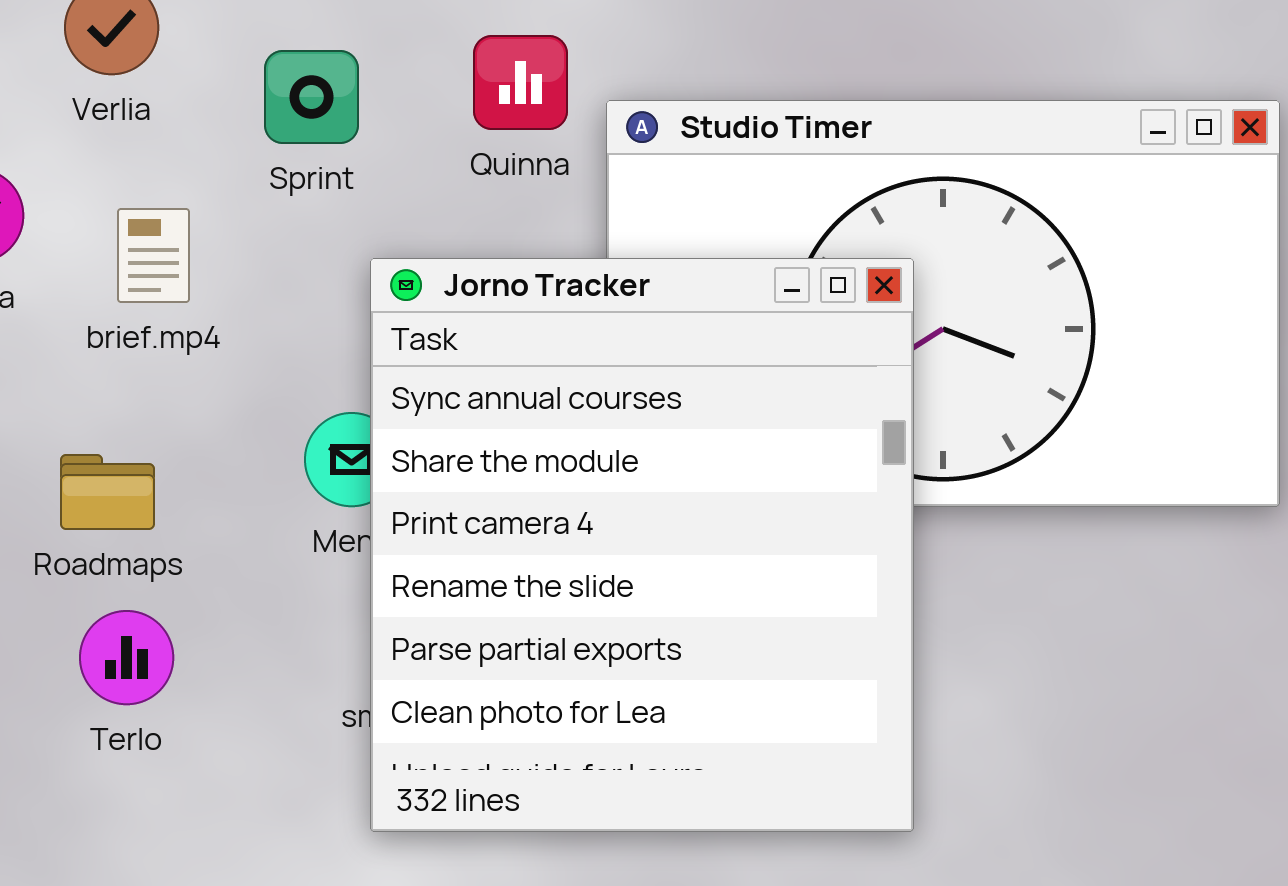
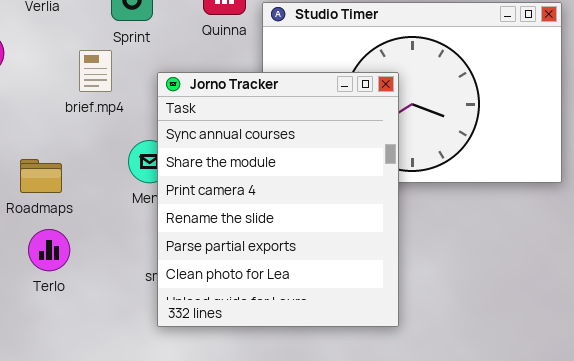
brief.mp4: [117,208,190,303] -> [79,50,112,92], moved

